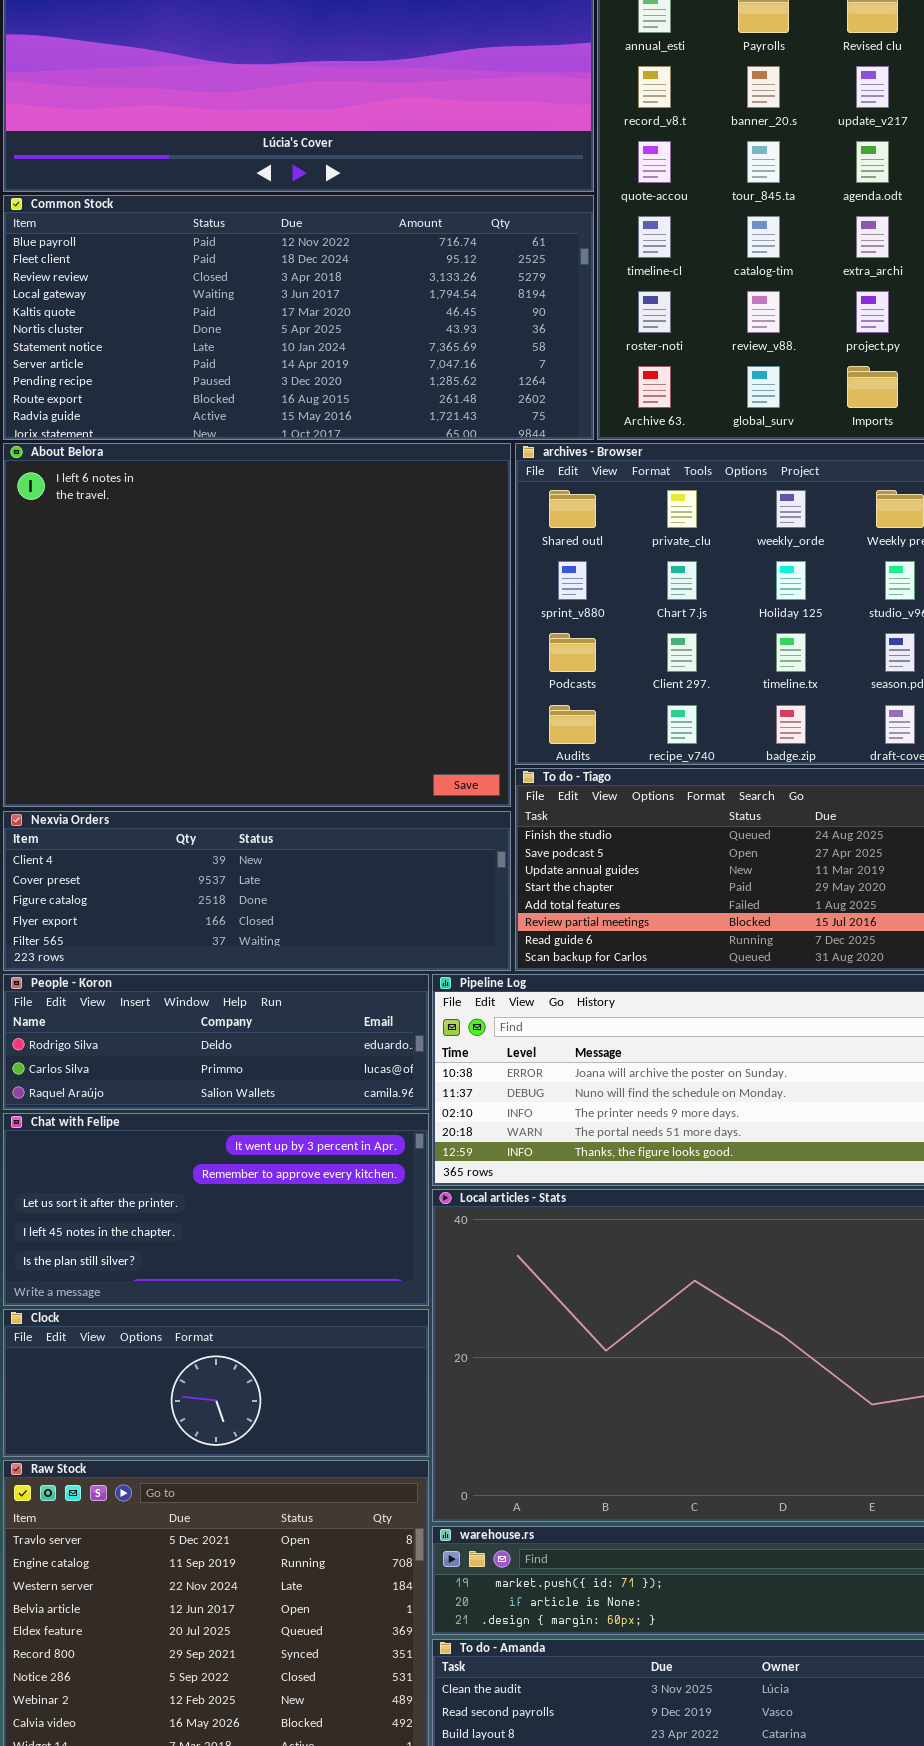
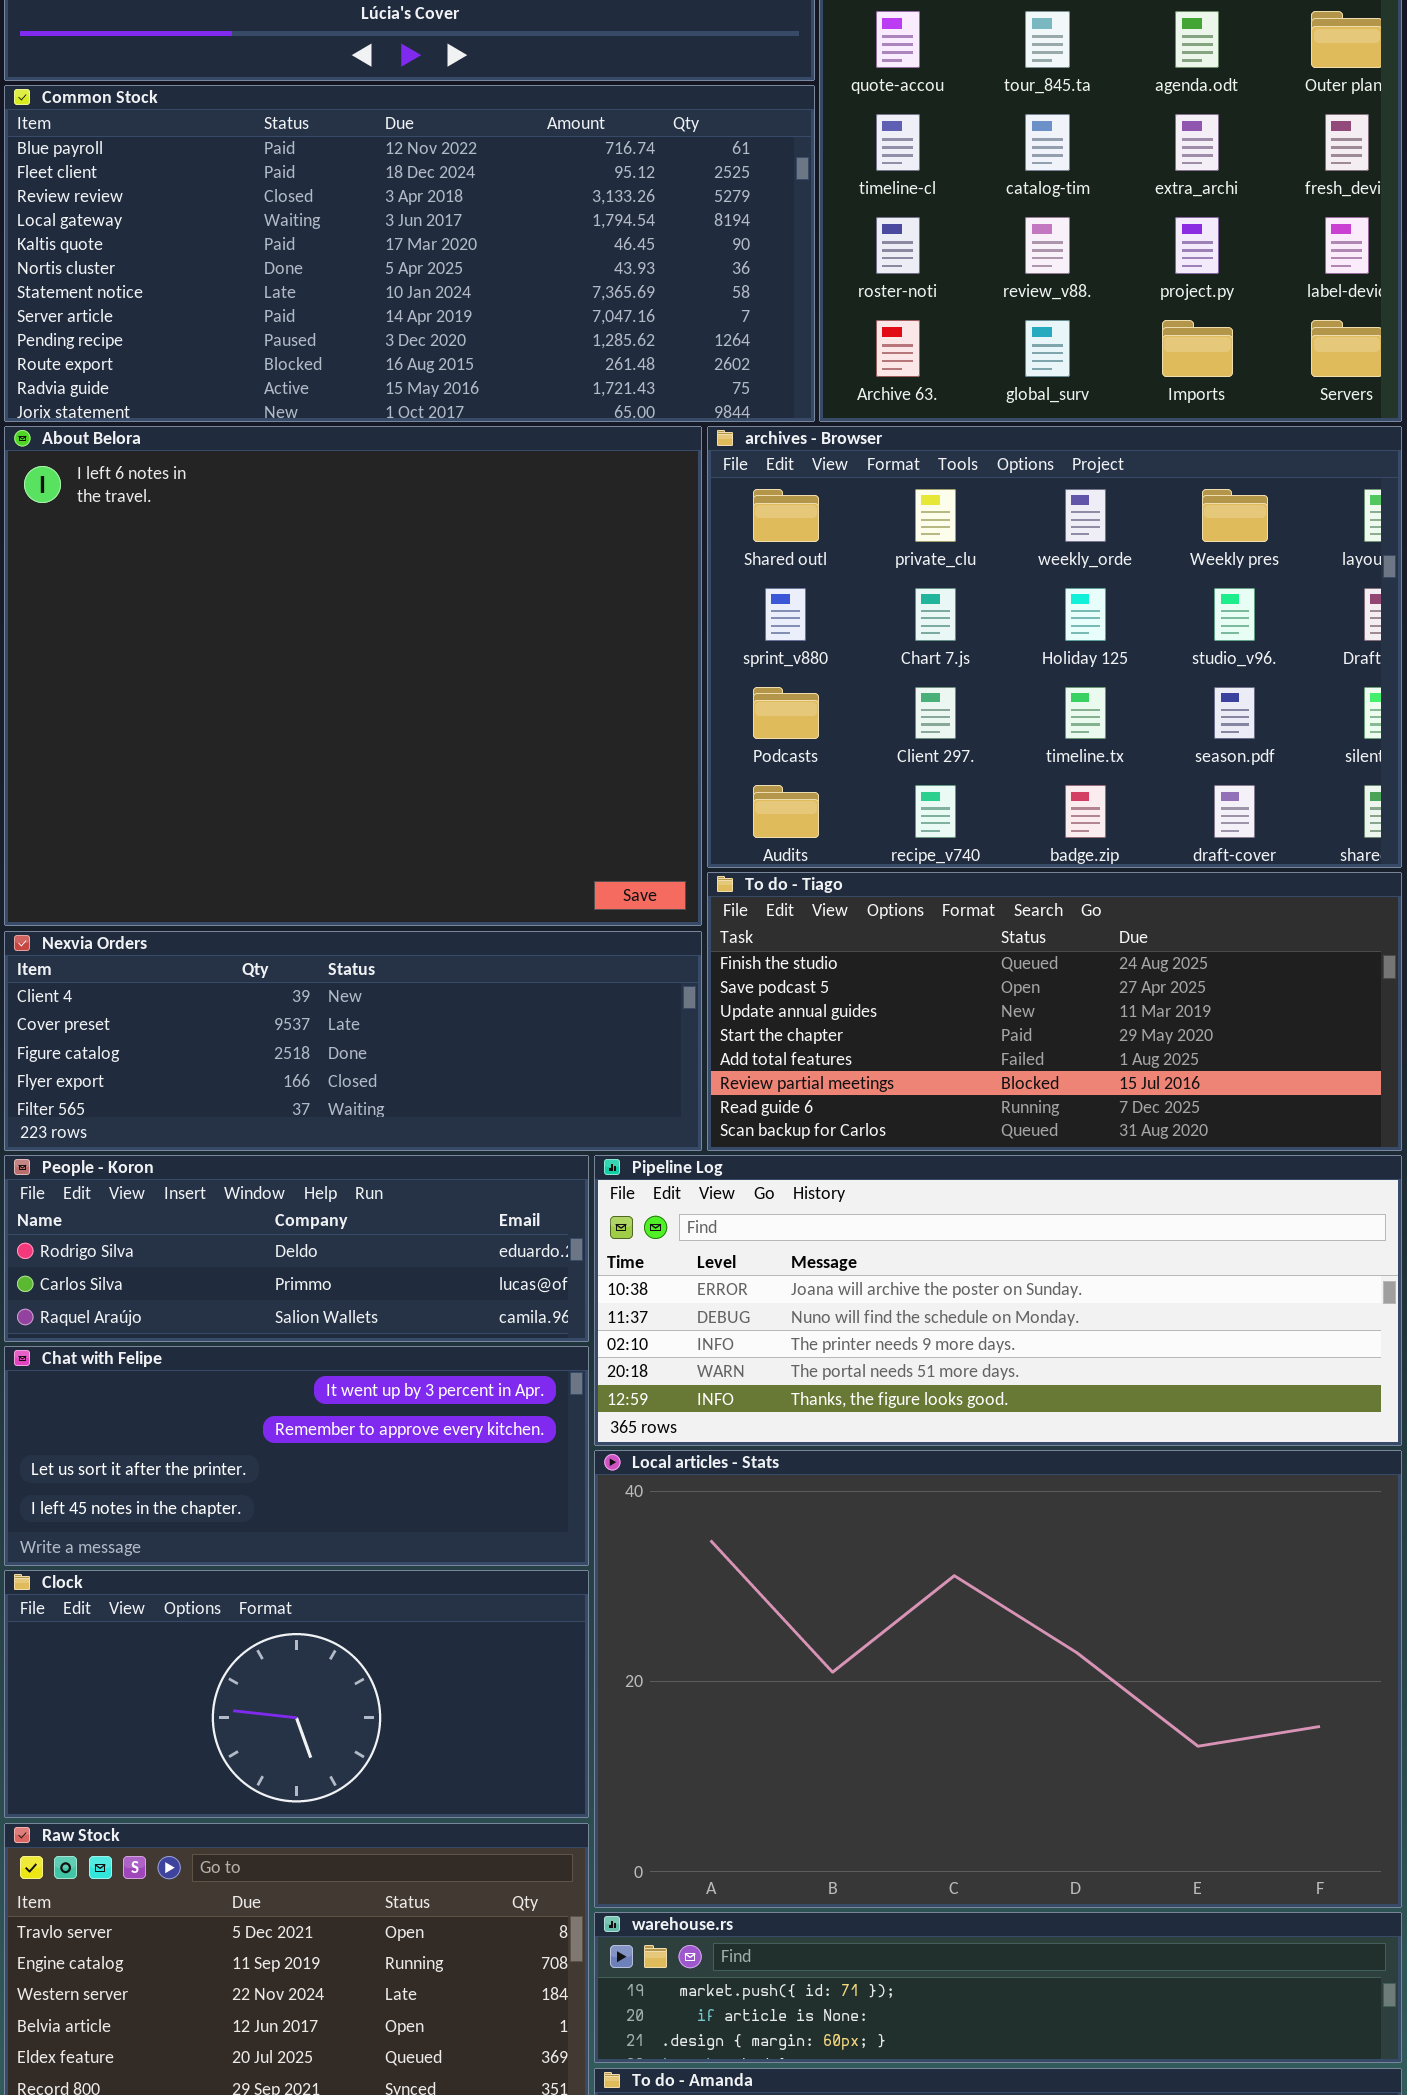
Chat with Felipe: [3,1113,429,1306] -> [4,1346,589,1566], resized
Clock: [3,1309,429,1457] -> [4,1570,589,1818], resized

